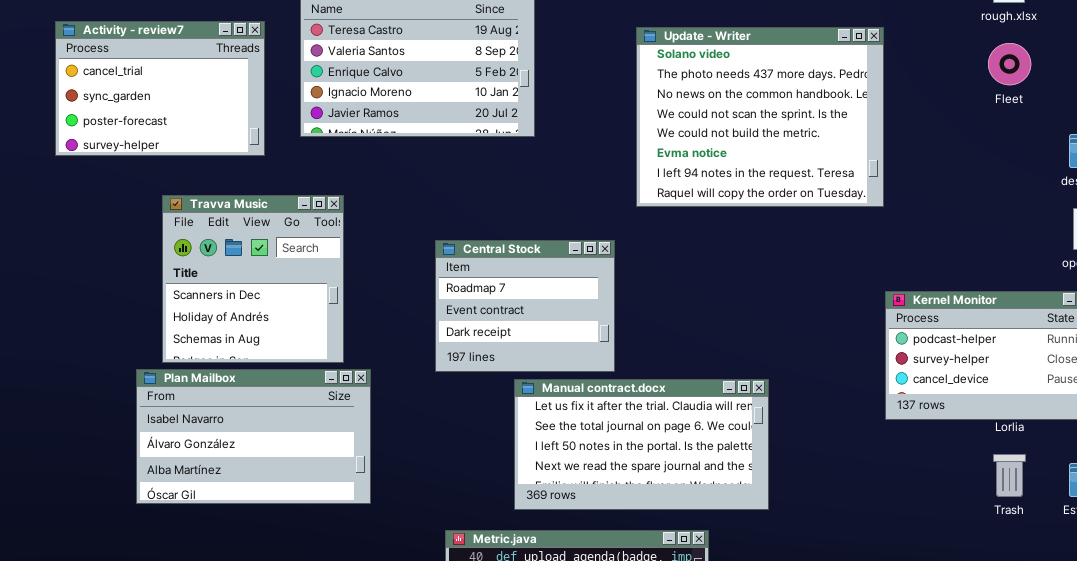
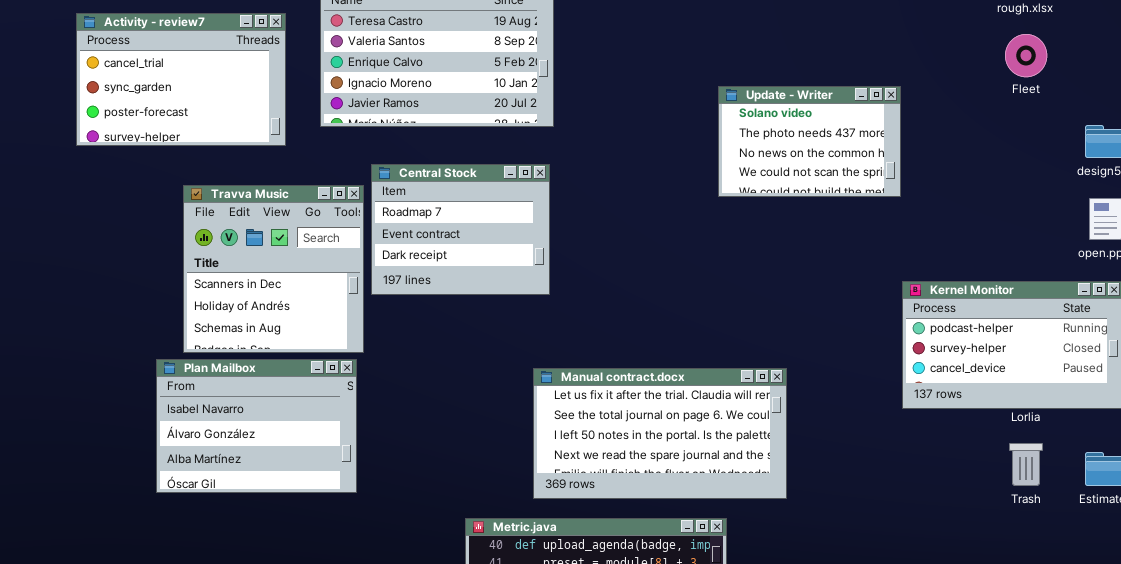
Update - Writer: [636,27,884,207] -> [718,86,901,197], resized
Central Stock: [435,240,615,372] -> [371,164,550,295], moved
Plan Mailbox: [136,369,371,504] -> [156,359,357,493], resized

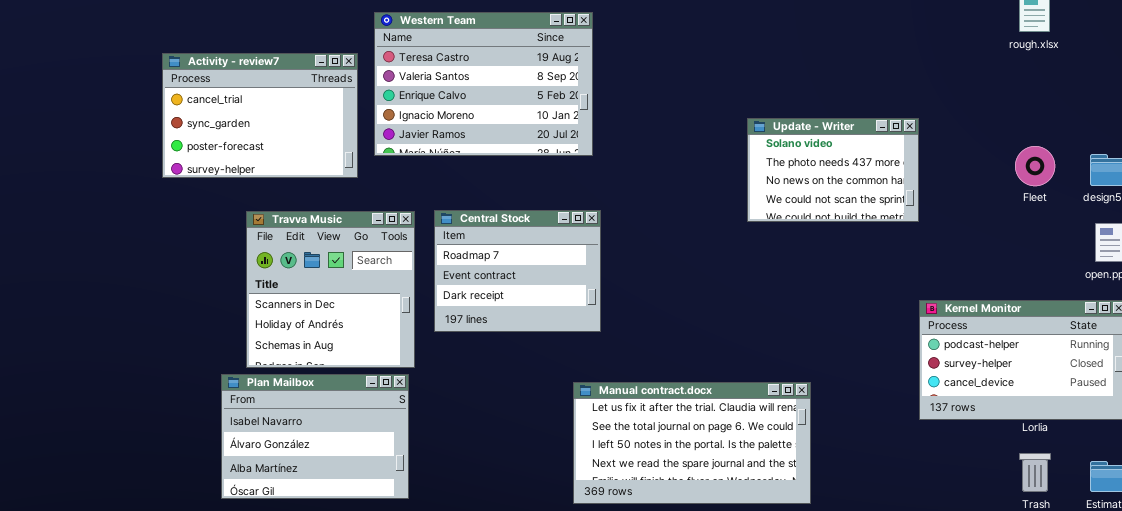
Activity - review7: [76,13,286,146] -> [162,53,358,178], moved
Fleet: [1005,34,1047,77] -> [1015,146,1055,186], moved
Central Stock: [371,164,550,295] -> [434,210,601,332], moved

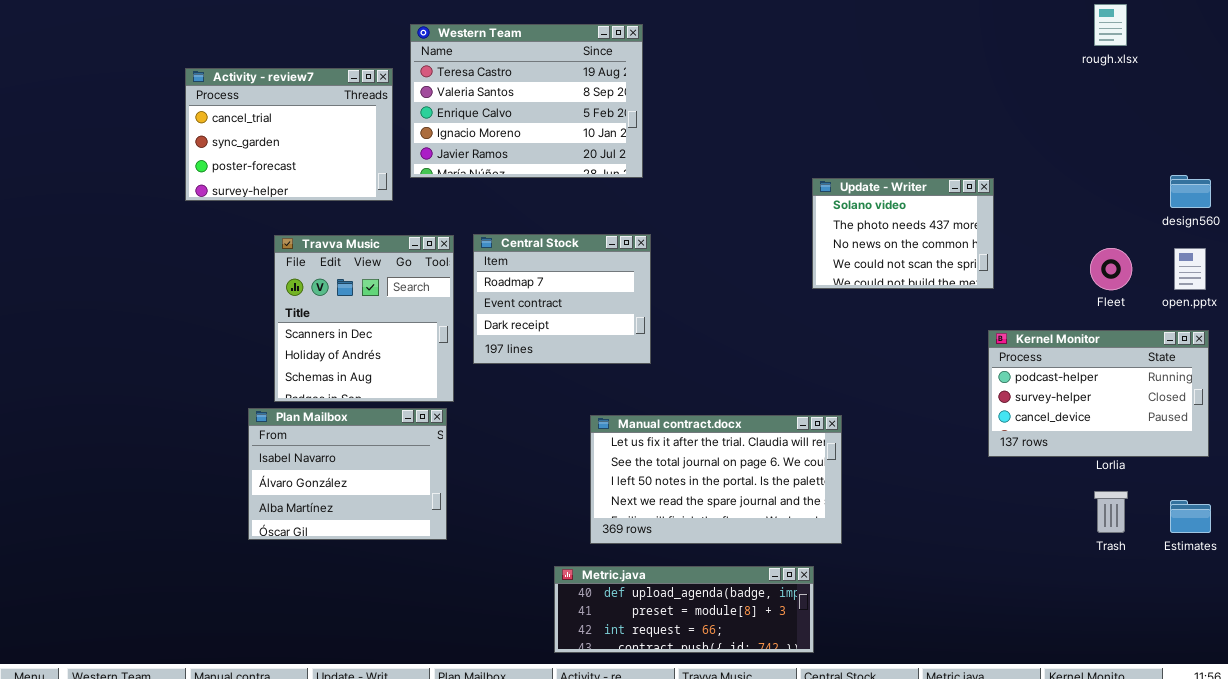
Update - Writer: [747,118,919,222] -> [812,178,994,289], moved
Fleet: [1015,146,1055,186] -> [1090,248,1132,290], moved
Manual contract.docx: [573,382,811,504] -> [590,415,842,544], moved

